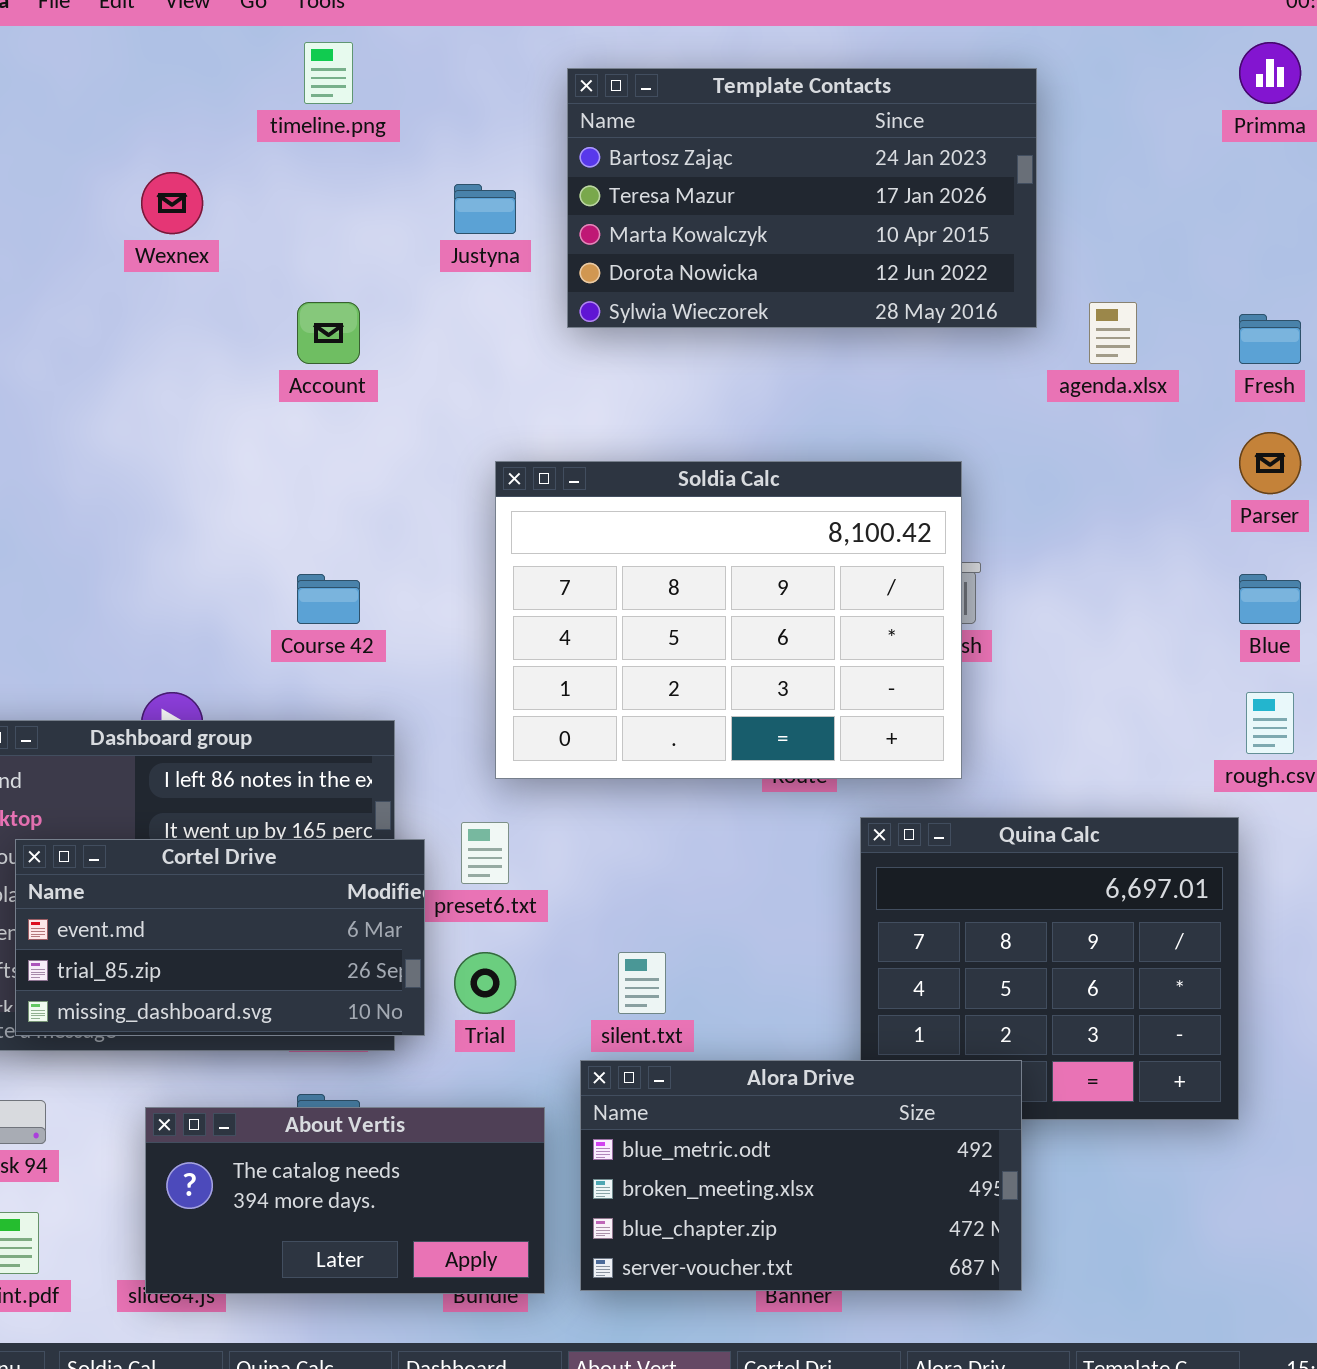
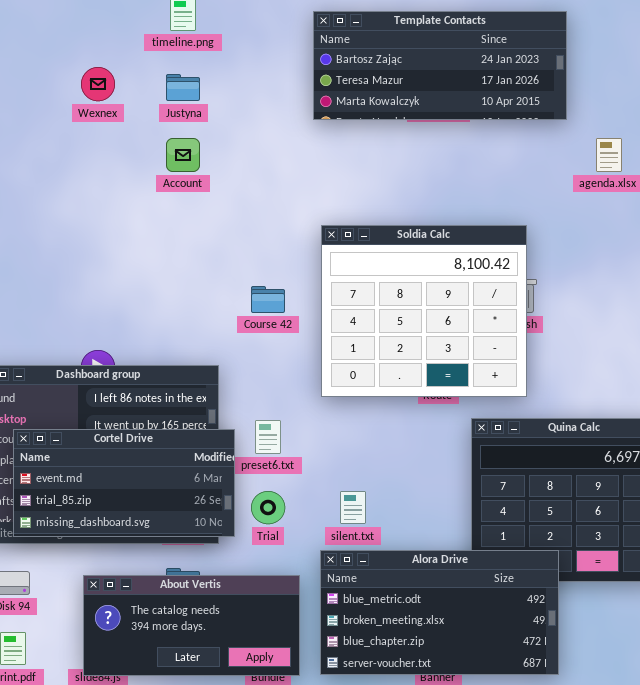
Template Contacts: [567,68,1037,328] -> [313,11,567,120], resized
Justyna: [454,184,516,234] -> [166,74,200,101], moved
Soldia Calc: [495,461,962,779] -> [321,225,527,397], resized
Course 42: [297,574,360,624] -> [251,286,285,313], moved

